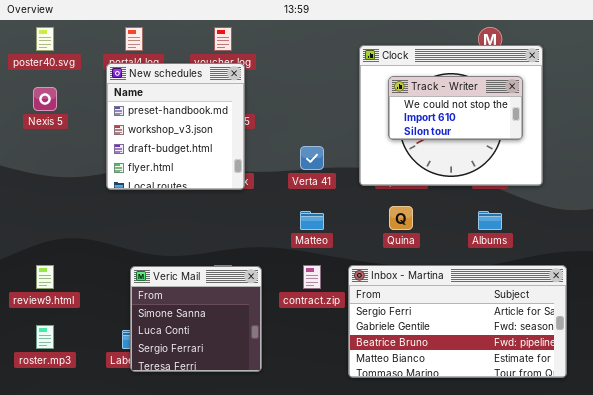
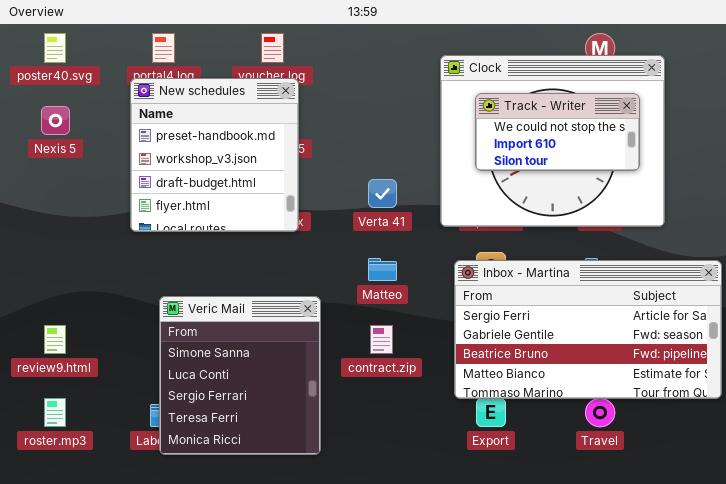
Inbox - Martina: [348,265,567,378] -> [454,260,722,399], moved
Veric Mail: [130,266,262,372] -> [159,296,321,455], resized

